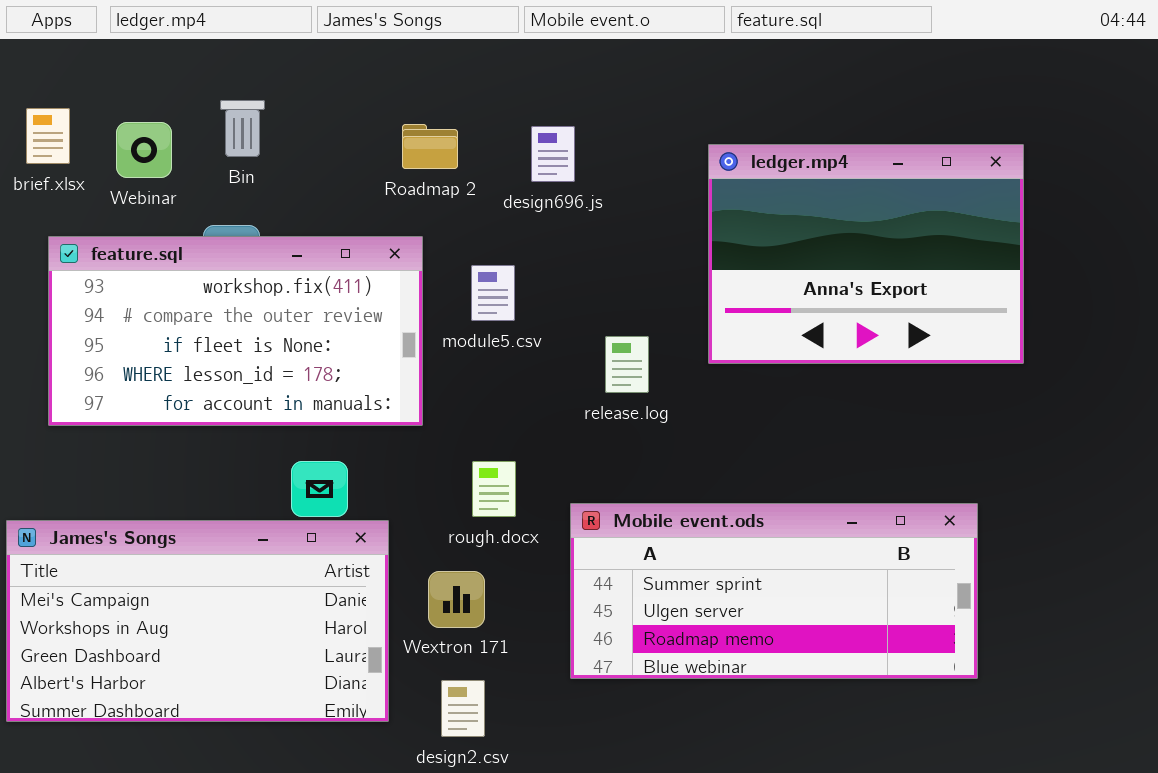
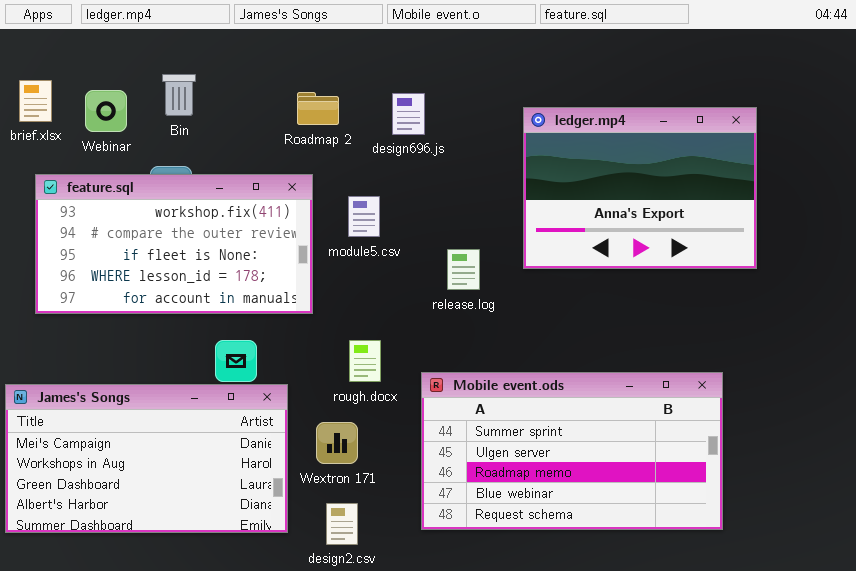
Mobile event.ods: [570,503,978,679] -> [421,372,723,530], resized

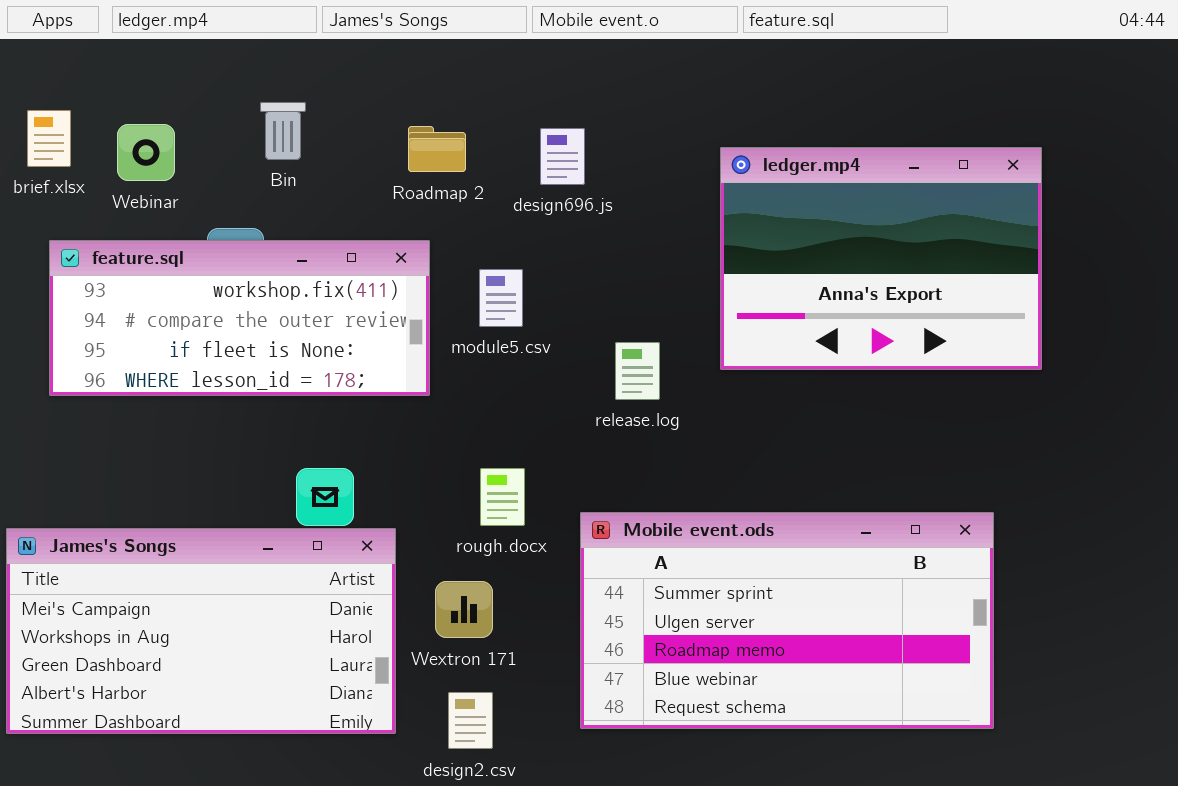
Bin: [162,74,196,116] -> [260,102,306,160], moved
feature.sql: [35,174,313,314] -> [49,240,430,396], resized

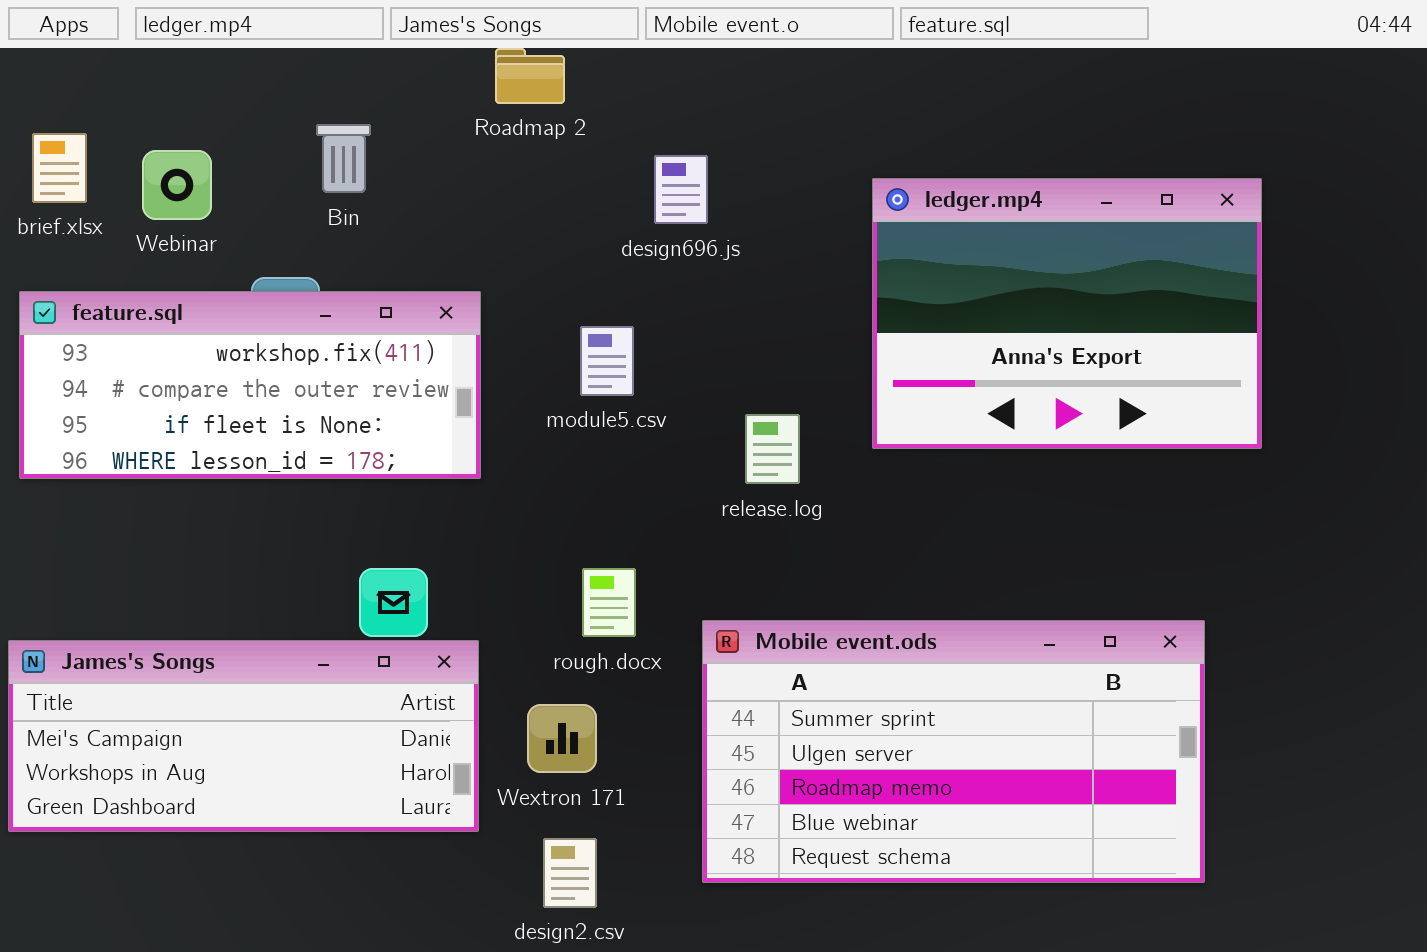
Roadmap 2: [408,126,466,172] -> [495,48,565,104], moved
feature.sql: [49,240,430,396] -> [19,291,481,479], moved
James's Songs: [6,528,396,734] -> [8,640,479,832], resized

